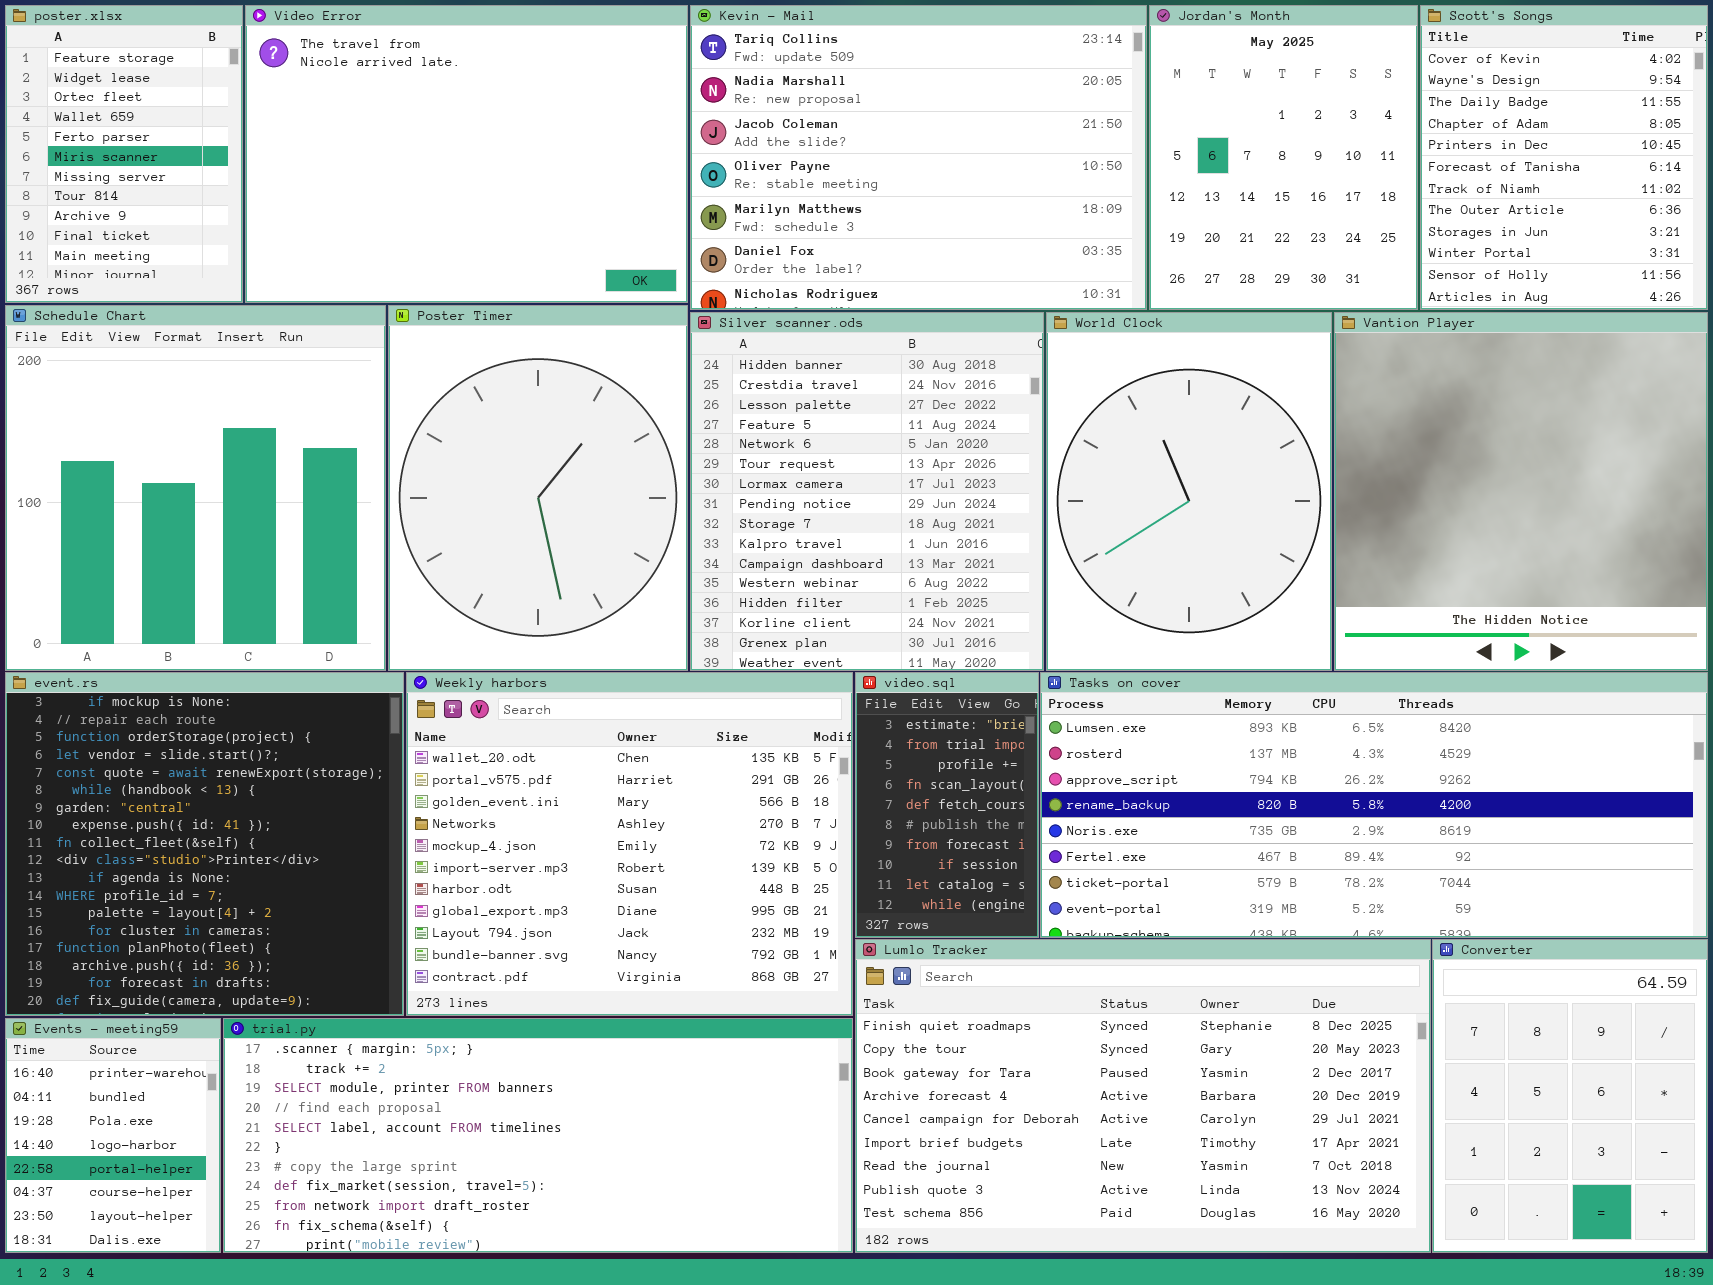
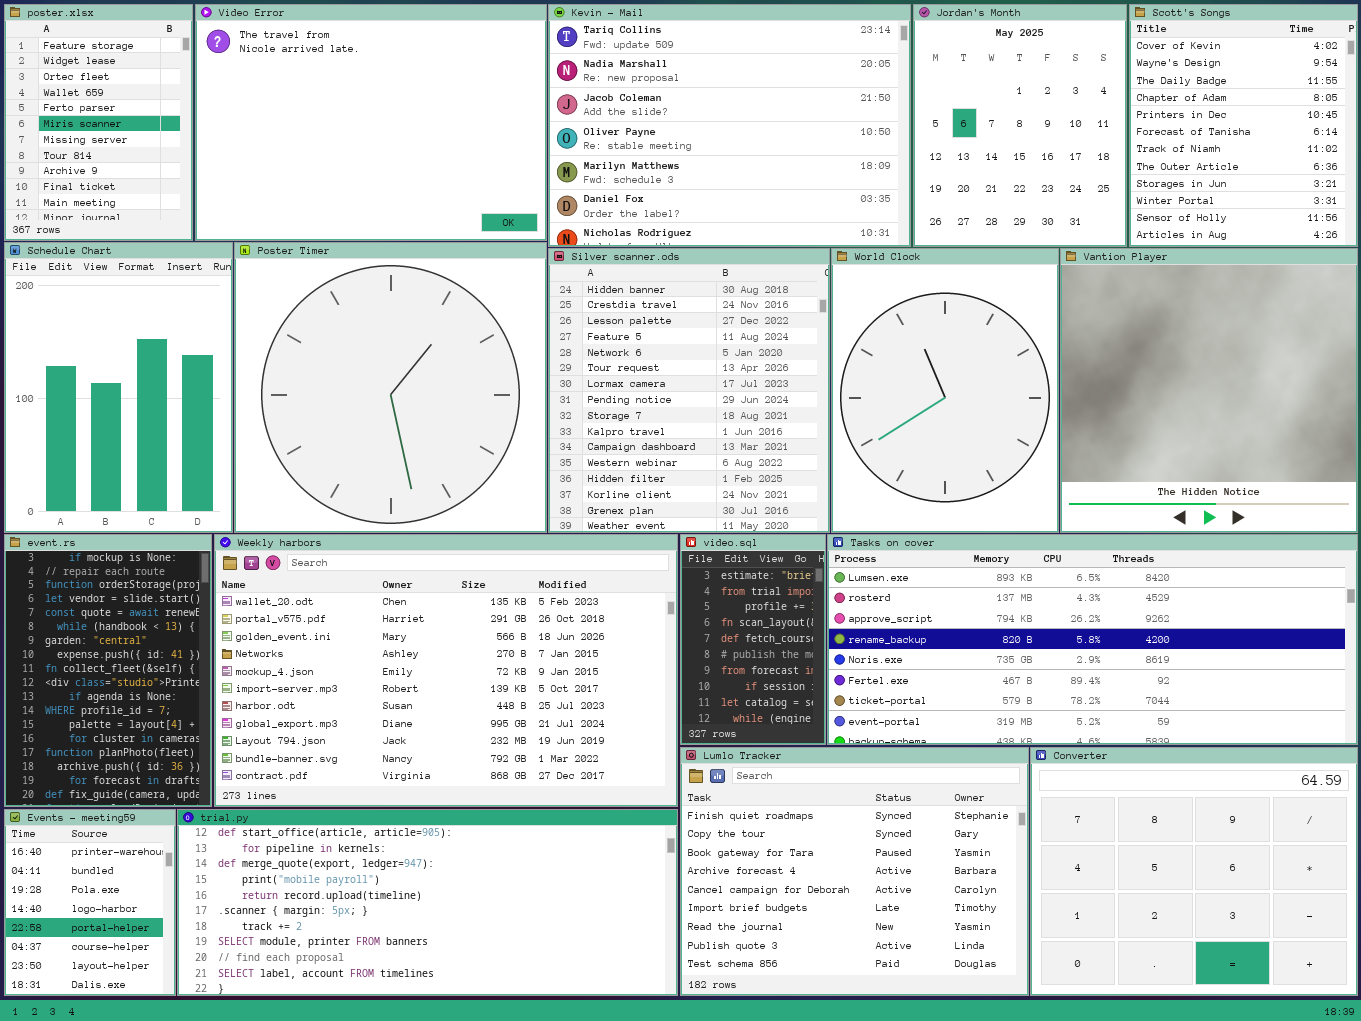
Schedule Chart: [5,305,386,671] -> [4,242,233,533], resized
Poster Timer: [388,305,688,671] -> [234,242,547,533], resized
event.rs: [5,672,404,1016] -> [4,534,212,807], resized
Weekly harbors: [406,672,853,1016] -> [214,534,678,807], resized
Lumlo Tracker: [855,939,1431,1253] -> [680,747,1029,996], resized
Converter: [1432,939,1708,1253] -> [1030,747,1358,996], resized
trial.py: [223,1018,853,1253] -> [177,809,678,996], scrolled up 5 rows

